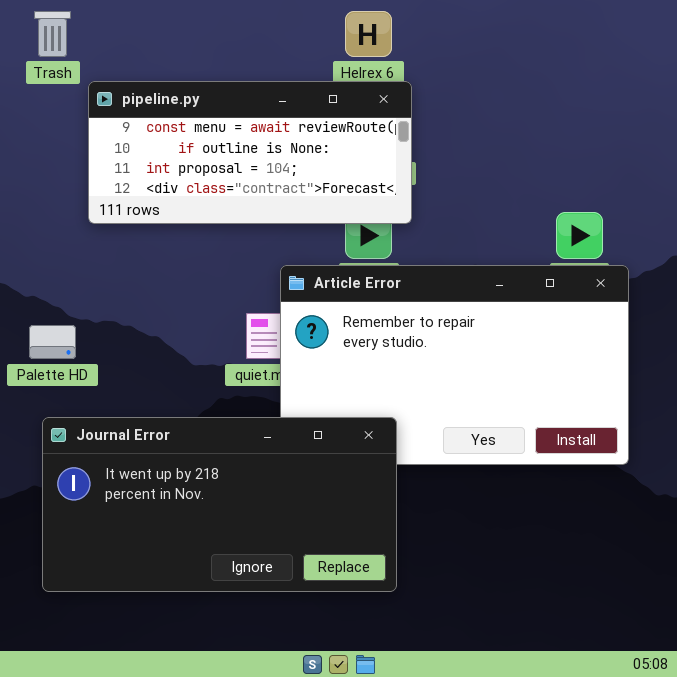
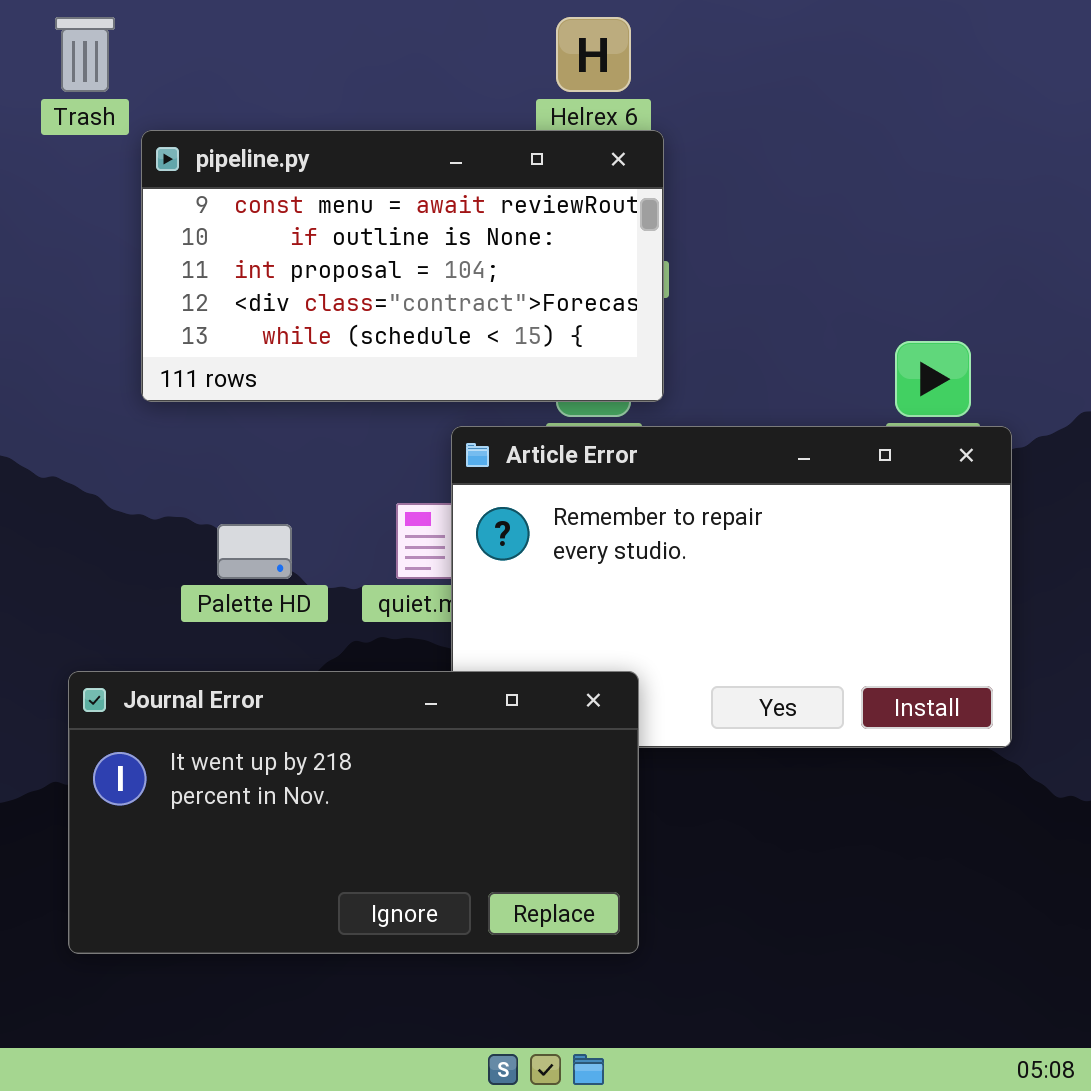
pipeline.py: [88,81,412,224] -> [141,130,664,402], resized
Palette HD: [29,325,76,359] -> [217,524,292,579], moved

